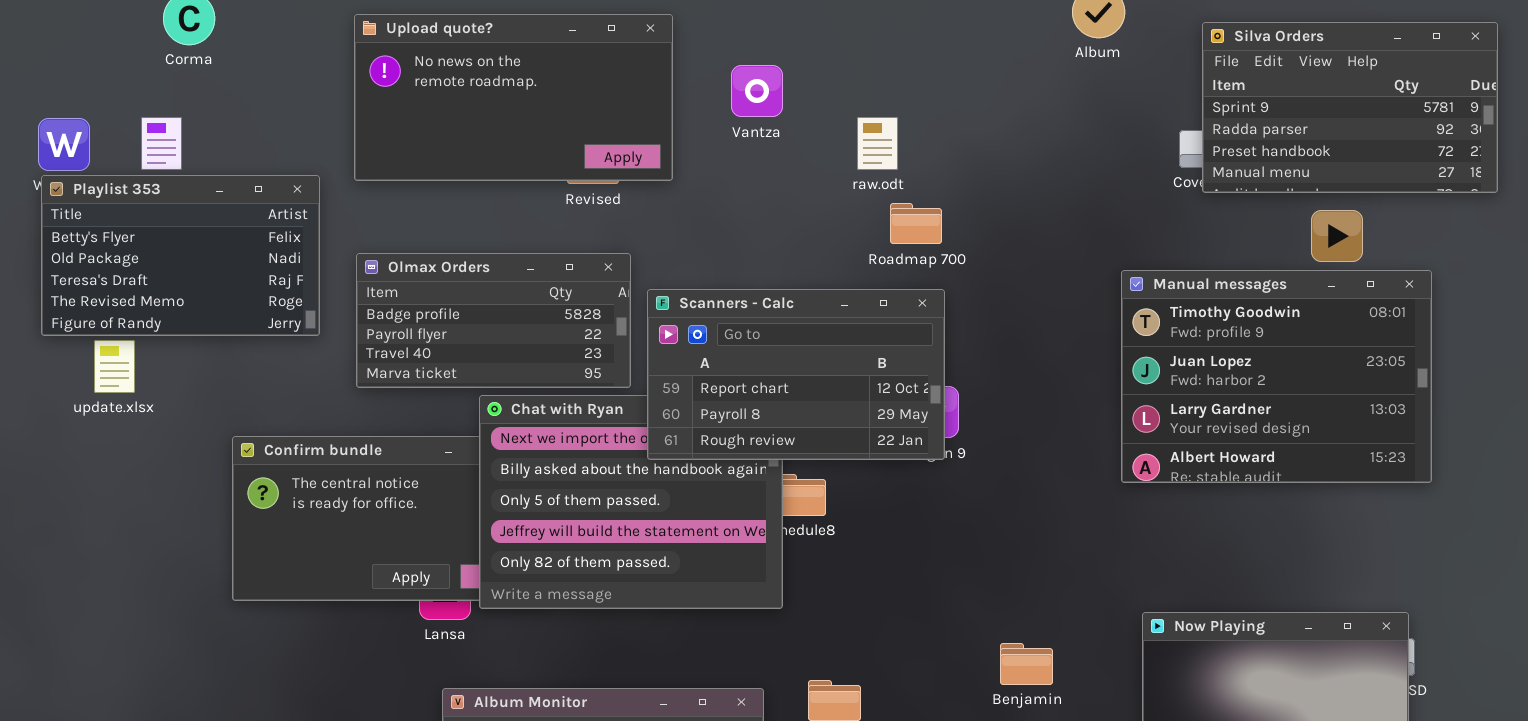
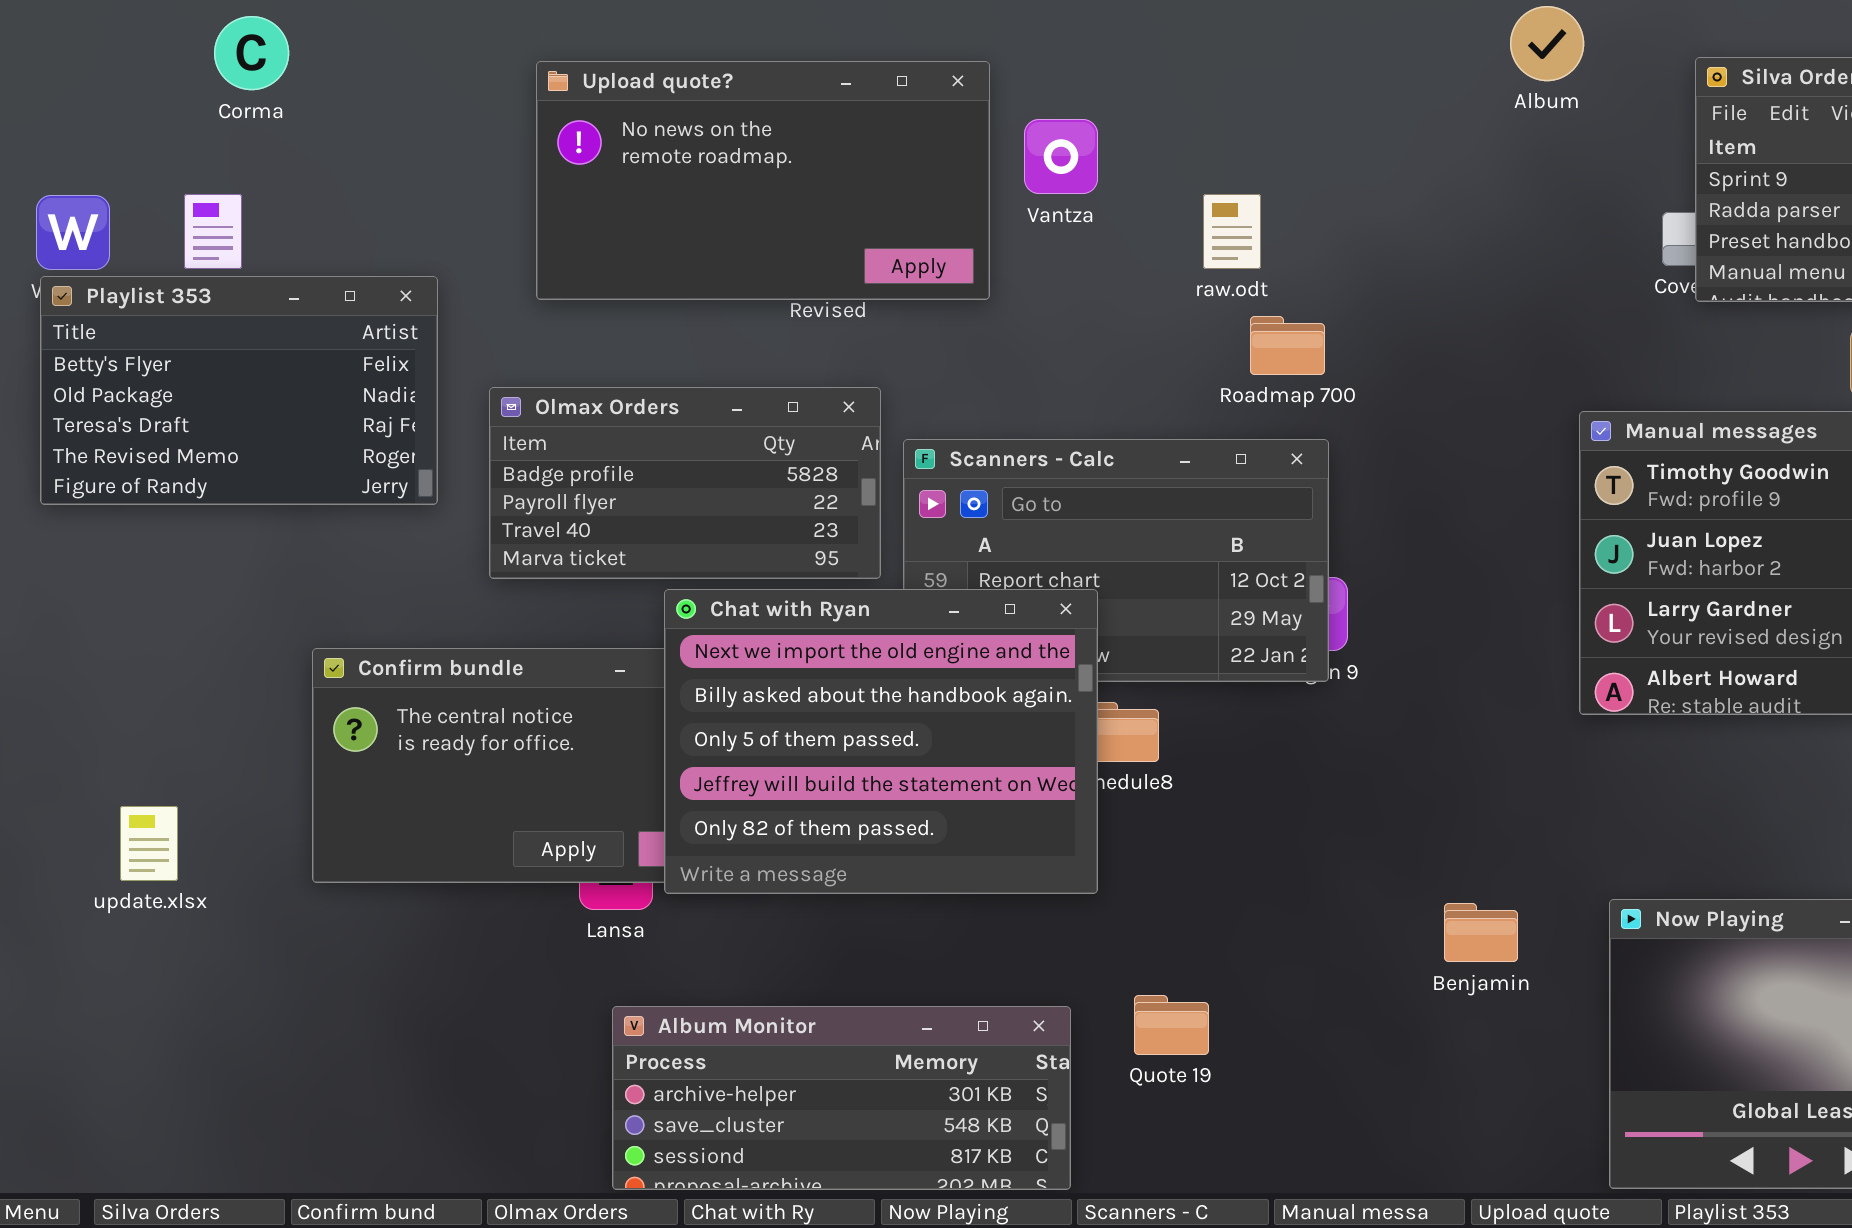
Upload quote?: [354,14,673,181] -> [536,61,990,300], moved
update.xlsx: [94,340,135,393] -> [120,806,178,881], moved
Chat with Ryan: [479,395,783,609] -> [664,589,1098,894], raised
Benjamin: [1000,643,1053,685] -> [1444,903,1518,962], moved

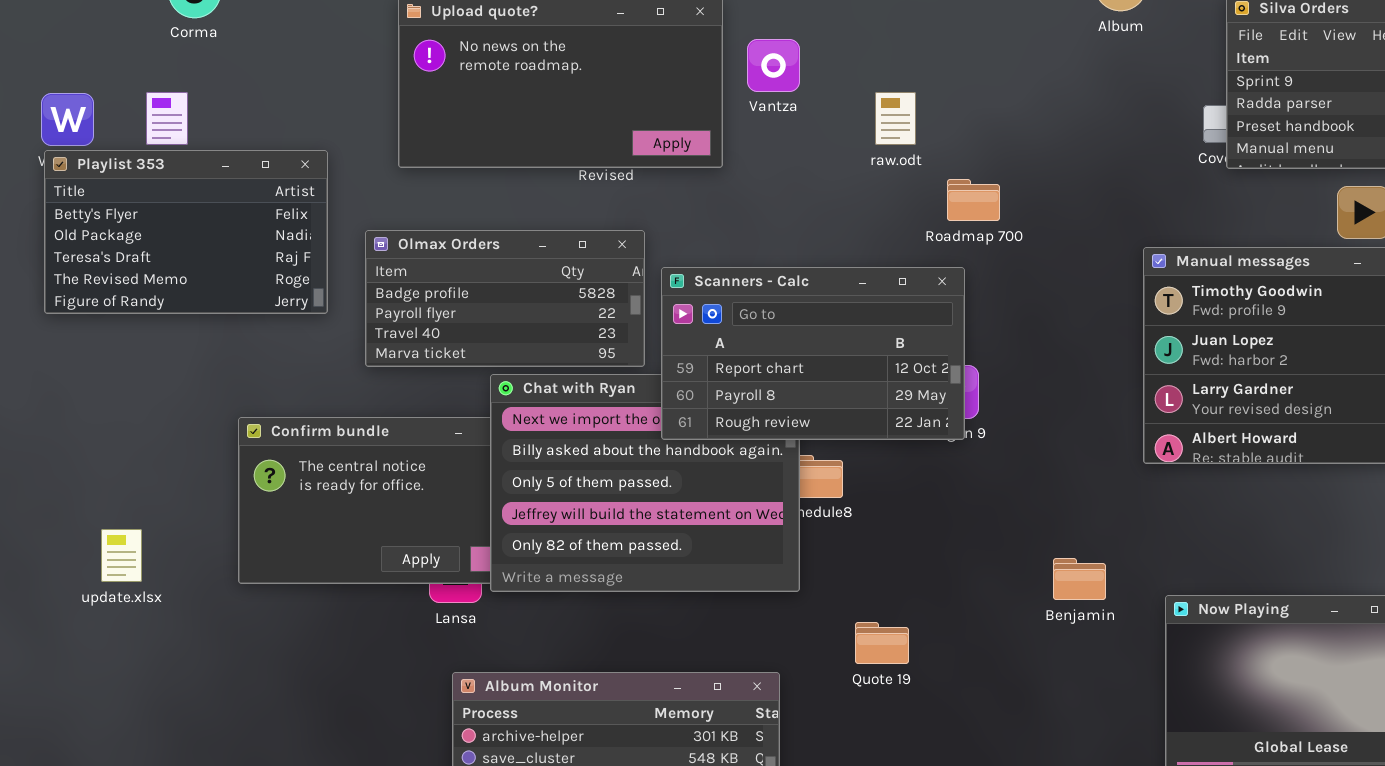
Roadmap 700: [1250,316,1325,375] -> [947,179,1000,221], moved
Scanners - Calc: [903,439,1329,682] -> [661,267,965,440], raised
Benjamin: [1444,903,1518,962] -> [1053,558,1106,600], moved
Quote 19: [1134,995,1209,1055] -> [855,622,909,664], moved

